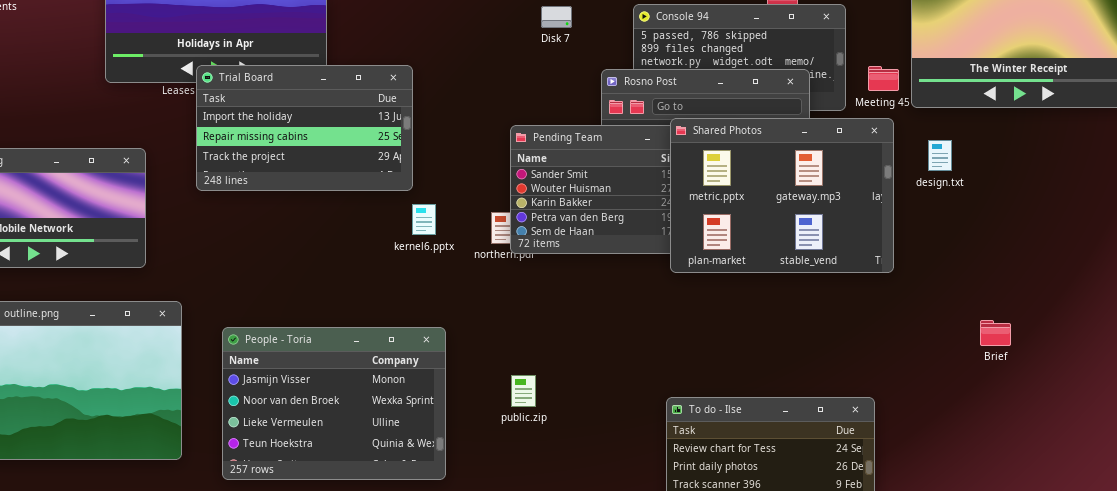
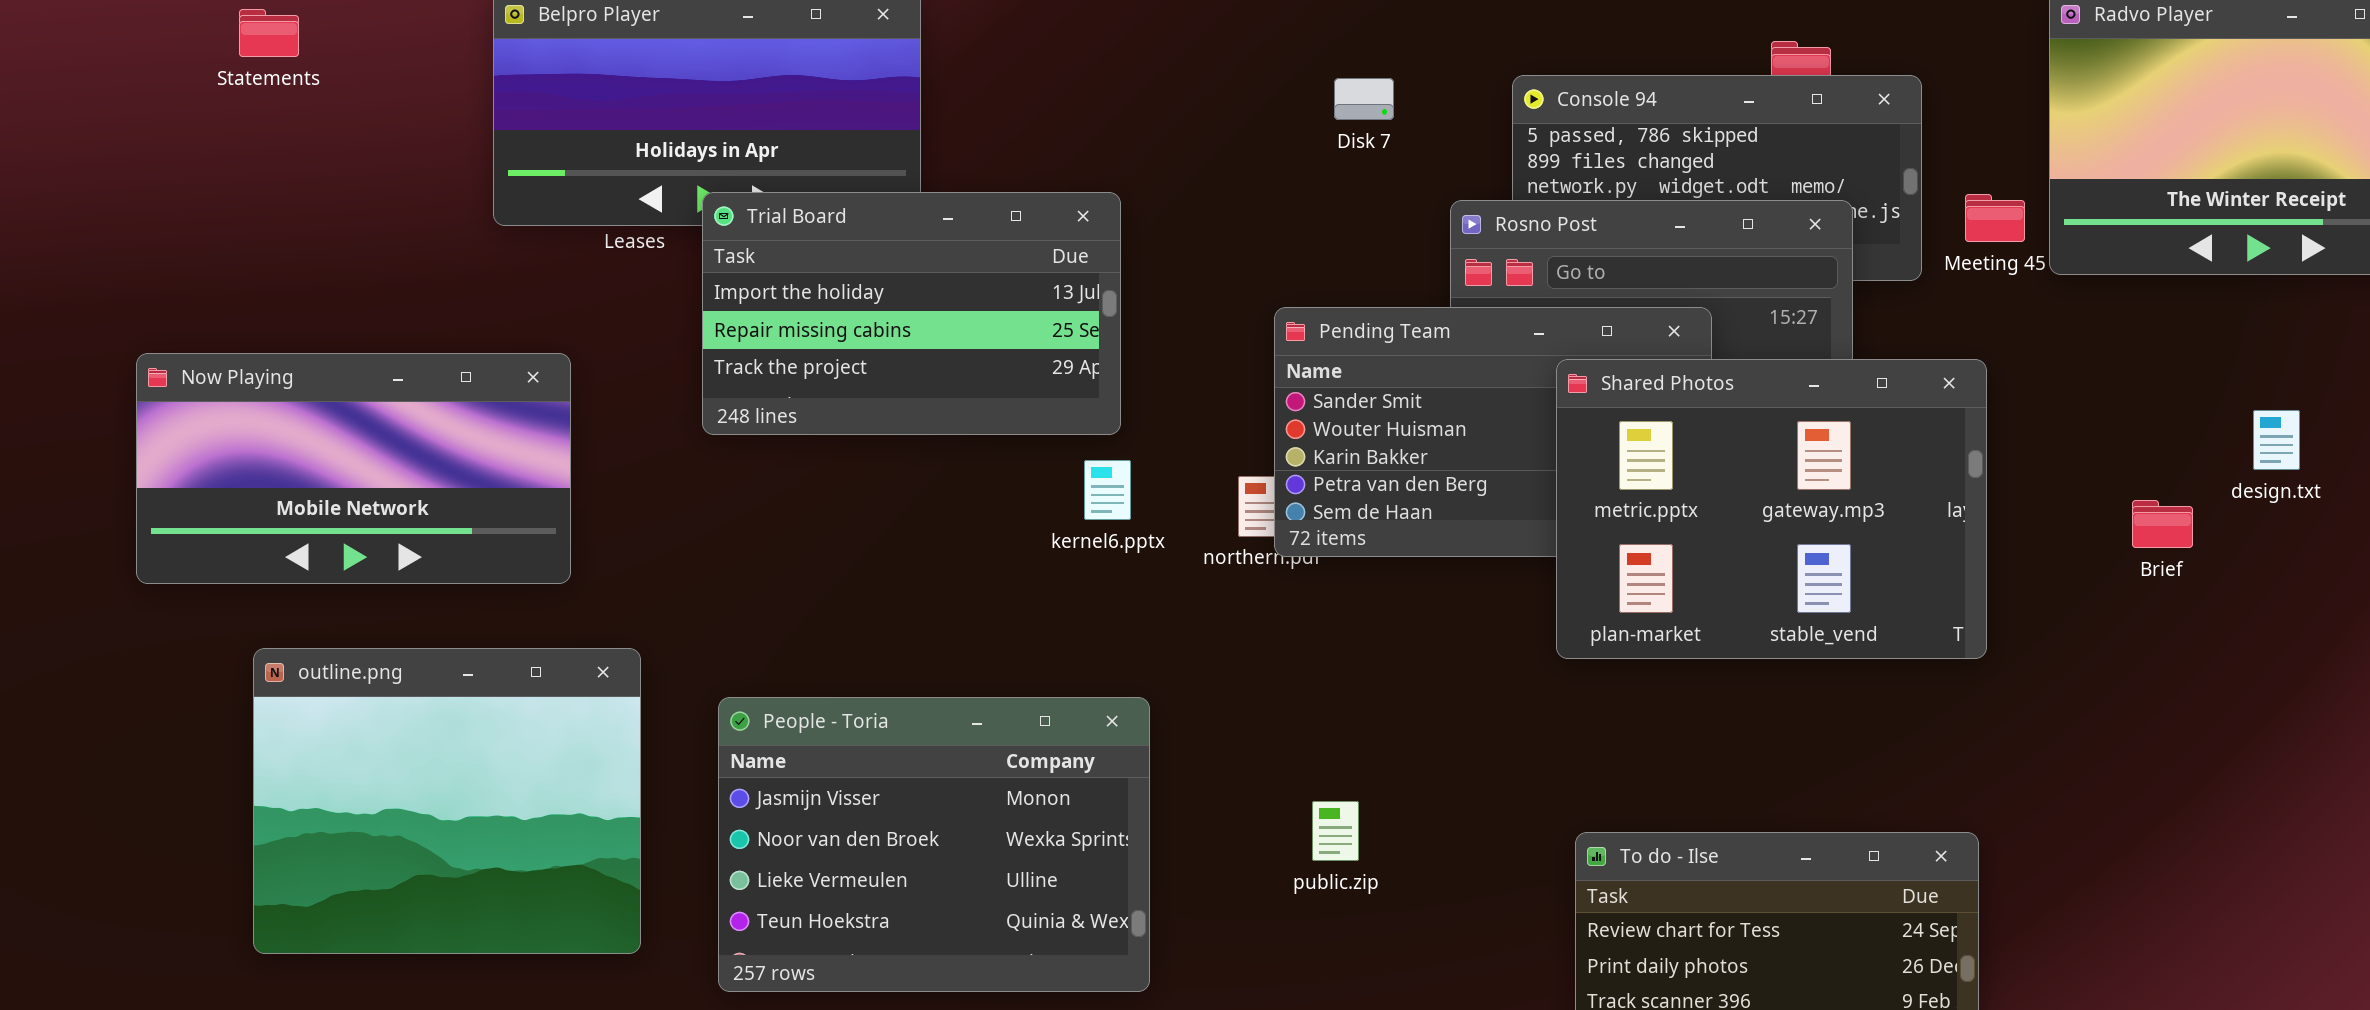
Trial Board: [196,65,413,191] -> [702,192,1121,435], moved
Shared Photos: [670,118,894,273] -> [1556,359,1987,659], moved
design.txt: [928,140,952,171] -> [2253,410,2300,470], moved
Brief: [980,320,1011,346] -> [2132,500,2193,548], moved
public.zip: [511,375,536,407] -> [1312,801,1359,861], moved

